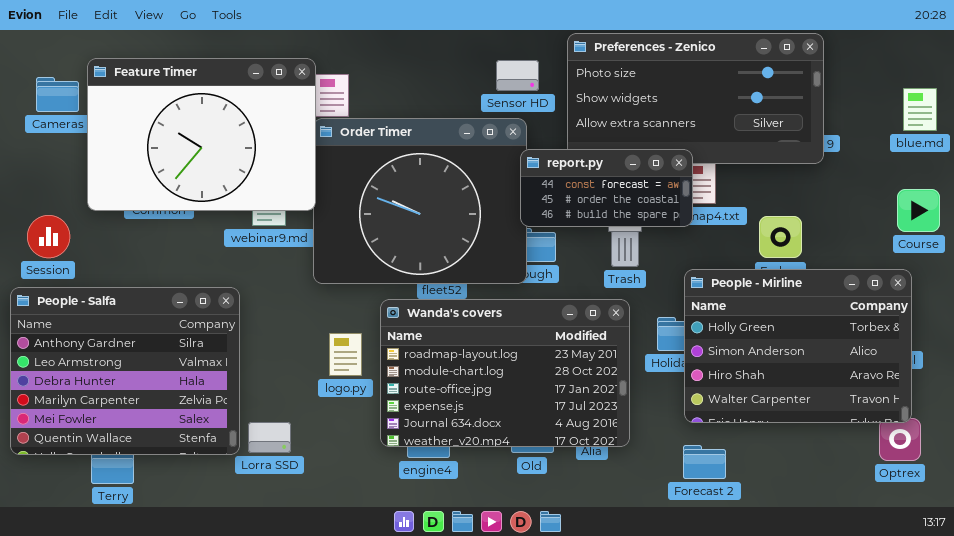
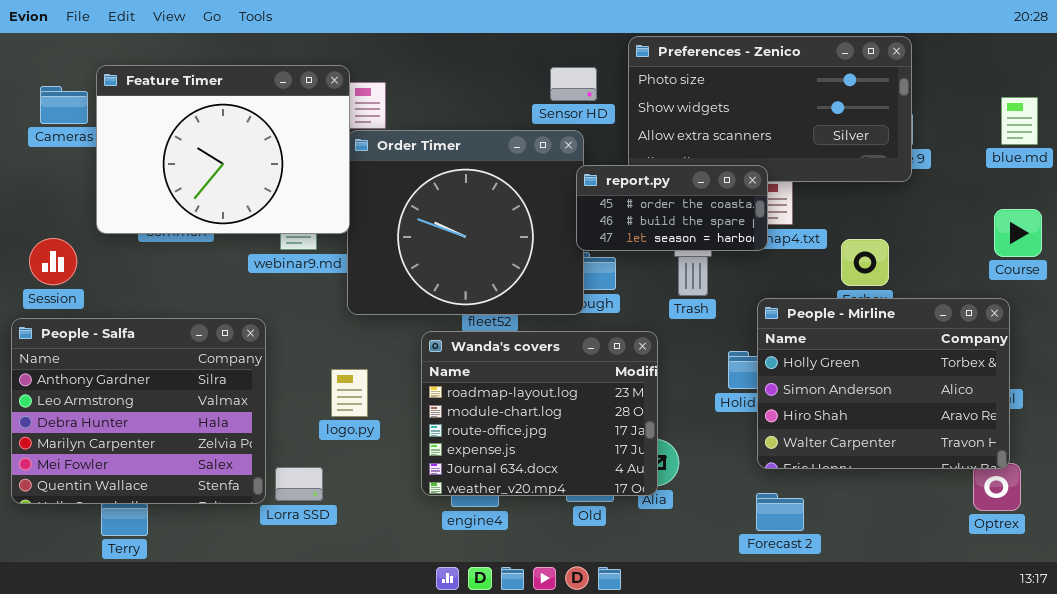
report.py: [520,149,693,227] -> [576,165,768,251], scrolled down 1 row
Wanda's covers: [380,299,630,447] -> [421,331,658,496], resized
logo.py: [329,333,362,376] -> [331,369,368,417], moved

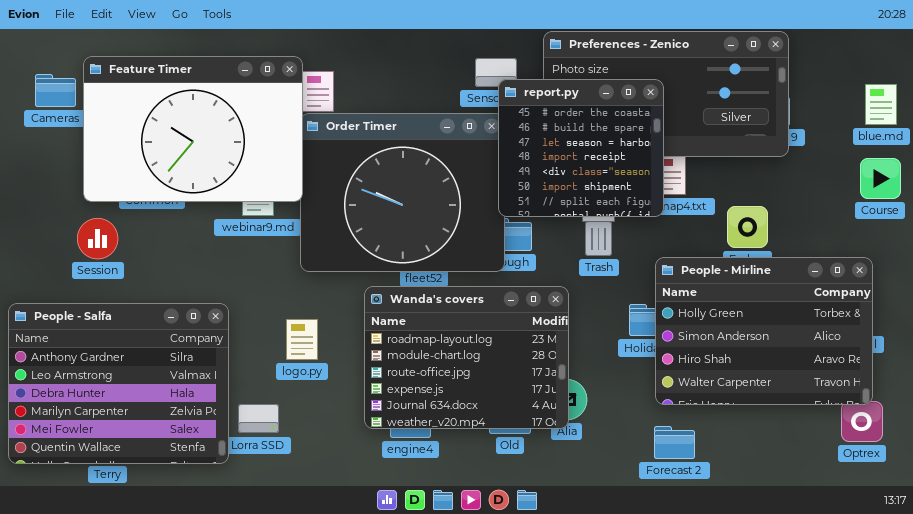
report.py: [576,165,768,251] -> [498,79,664,217], resized
Course: [994,209,1042,257] -> [860,158,901,199], moved
Session: [29,238,77,285] -> [77,218,118,259], moved
People - Salfa: [11,318,266,504] -> [8,303,229,464], moved

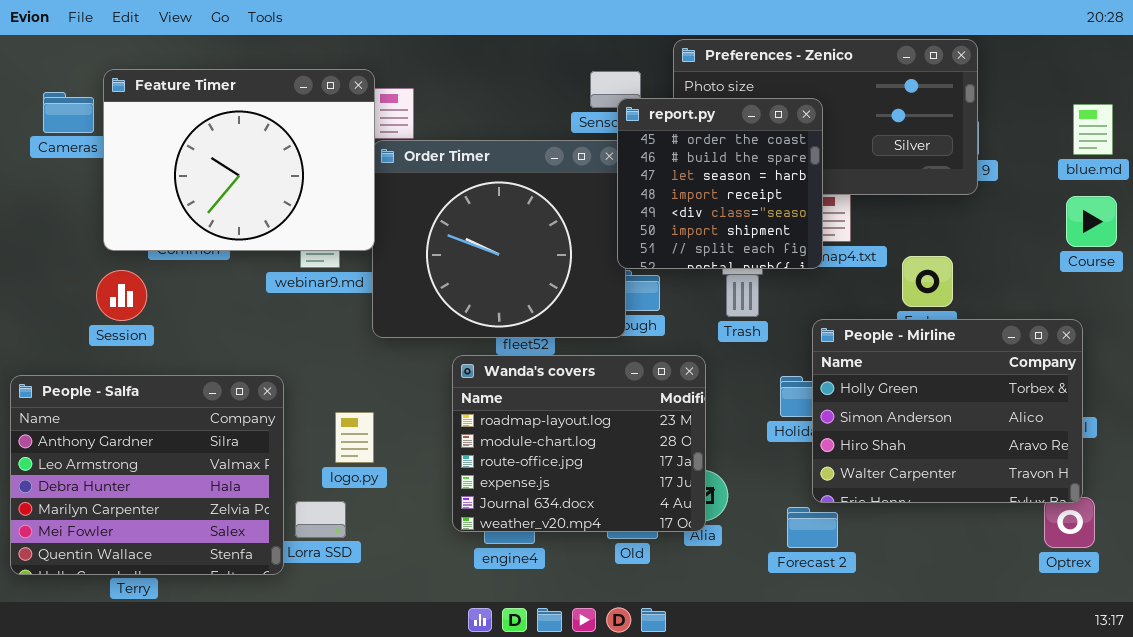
logo.py: [286,319,318,360] -> [335,412,374,463], moved
Forecast 2: [654,426,695,459] -> [787,507,838,548], moved

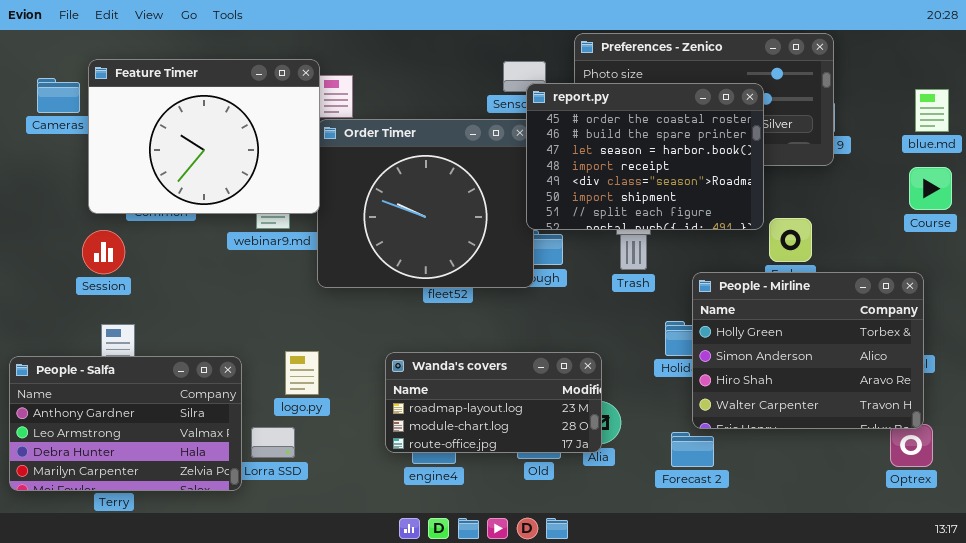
report.py: [617,98,823,269] -> [526,83,764,230], resized
Wanda's covers: [452,355,706,532] -> [385,352,602,453], resized
People - Salfa: [10,375,284,575] -> [9,356,242,491], resized

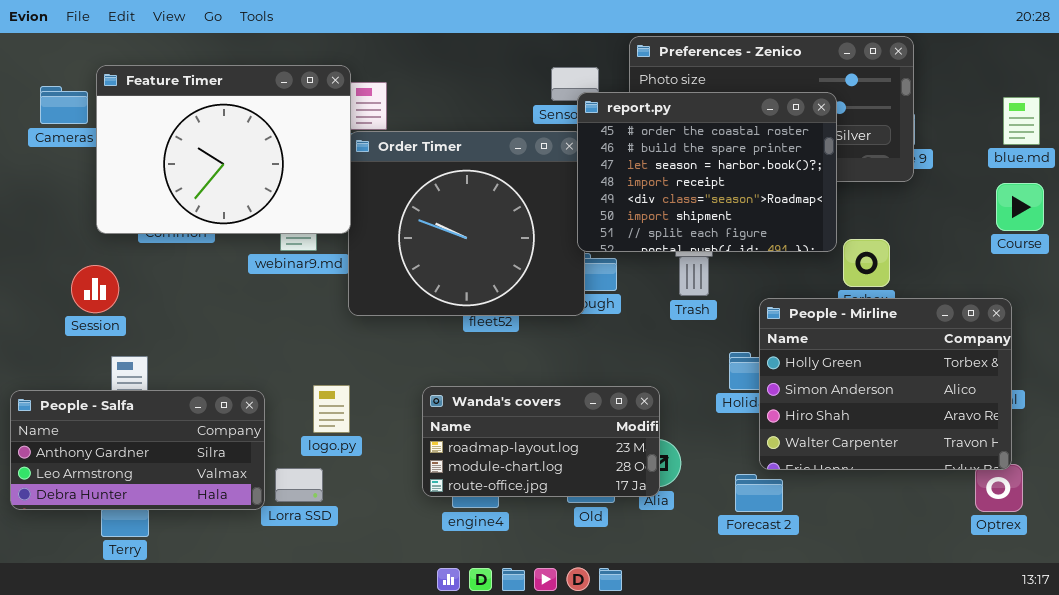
Session: [82,230,125,274] -> [71,265,119,313], moved
People - Salfa: [9,356,242,491] -> [10,390,265,510], resized

